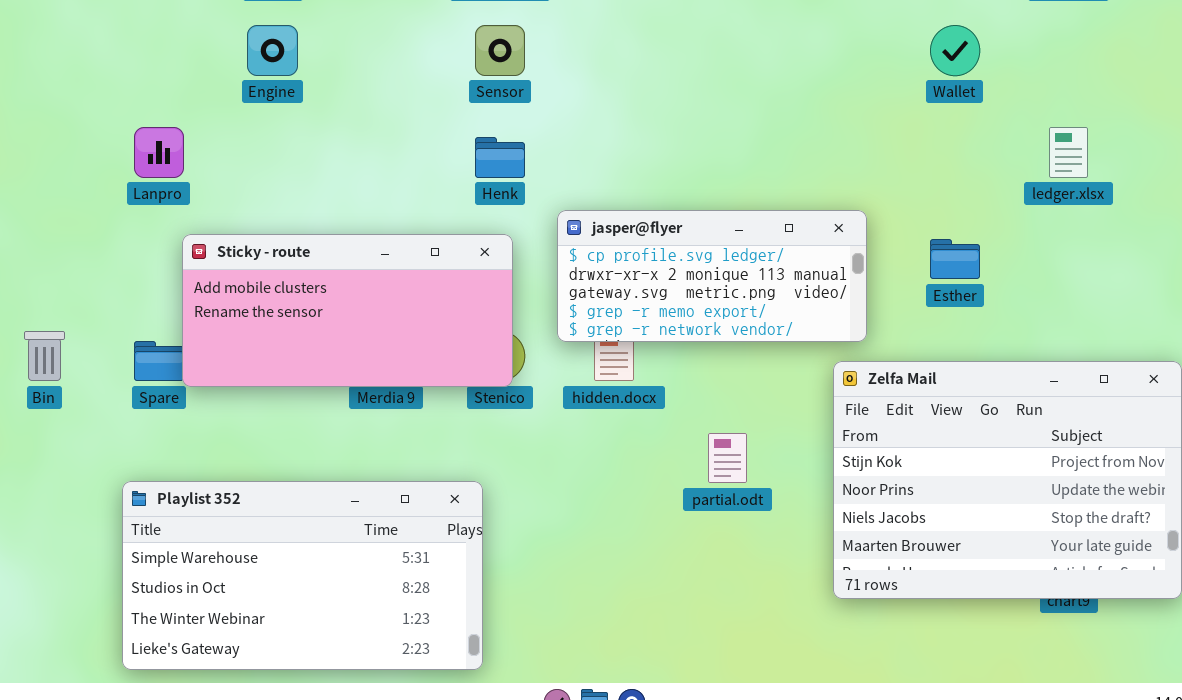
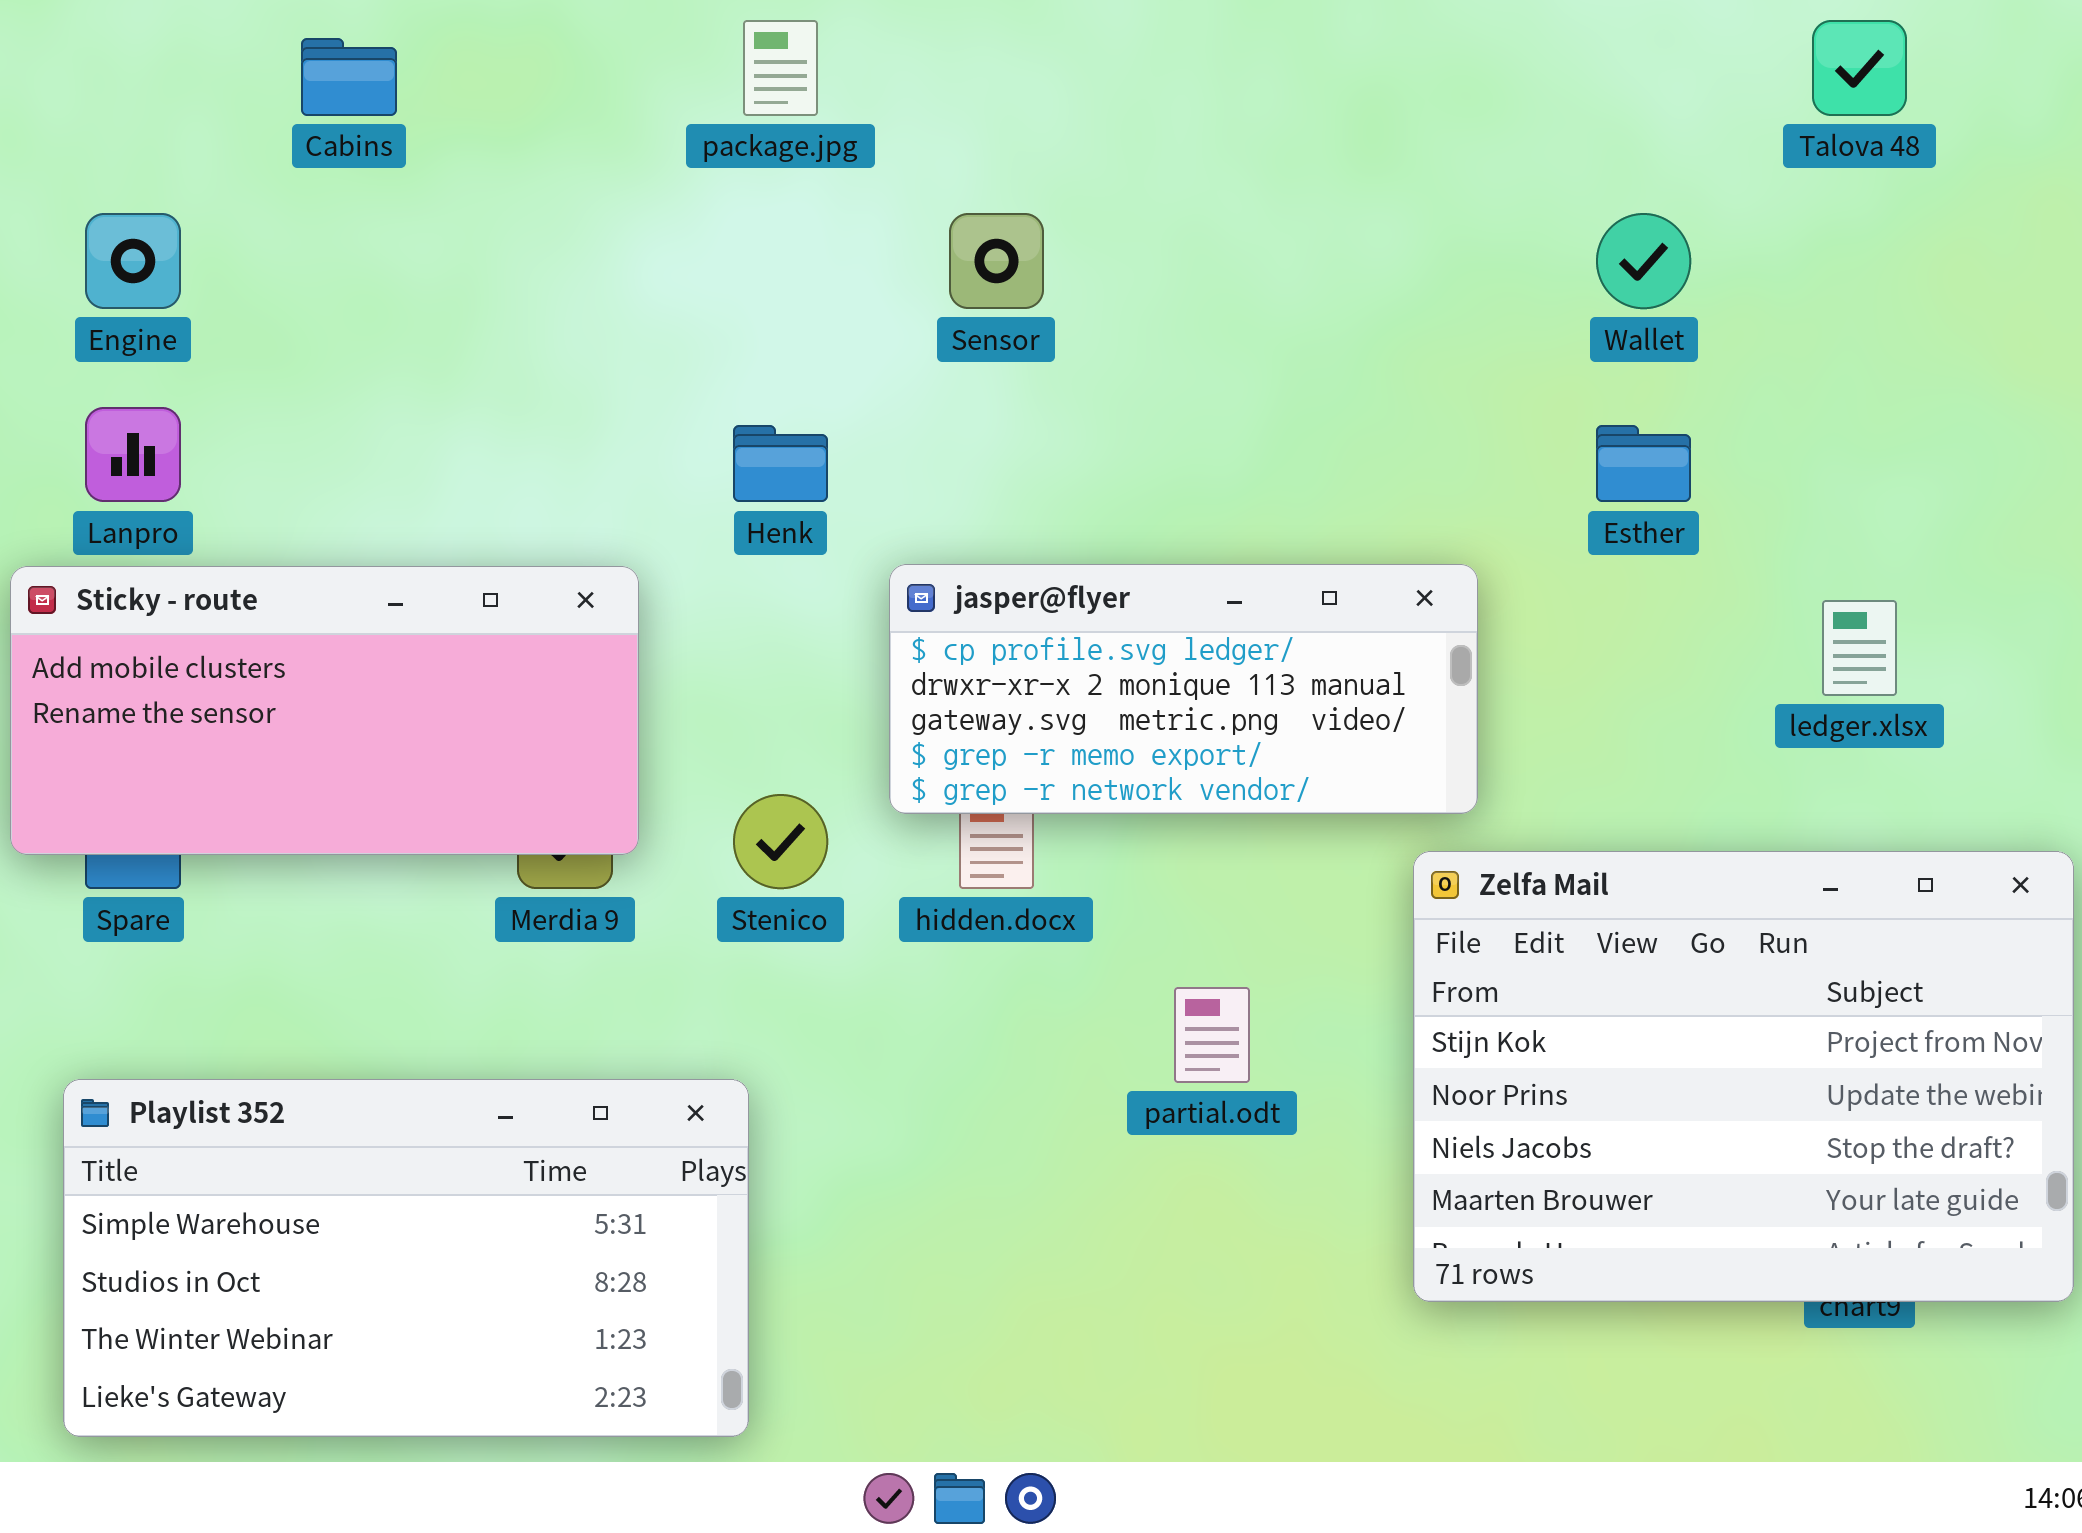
Engine: [247,25,298,76] -> [85,213,181,309], moved
Sensor: [475,25,525,76] -> [949,213,1044,309], moved
ledger.xlsx: [1049,127,1088,178] -> [1822,600,1897,696], moved
Sticky - route: [182,234,513,387] -> [10,566,639,855], moved
Esther: [930,239,980,279] -> [1596,425,1691,502], moved

